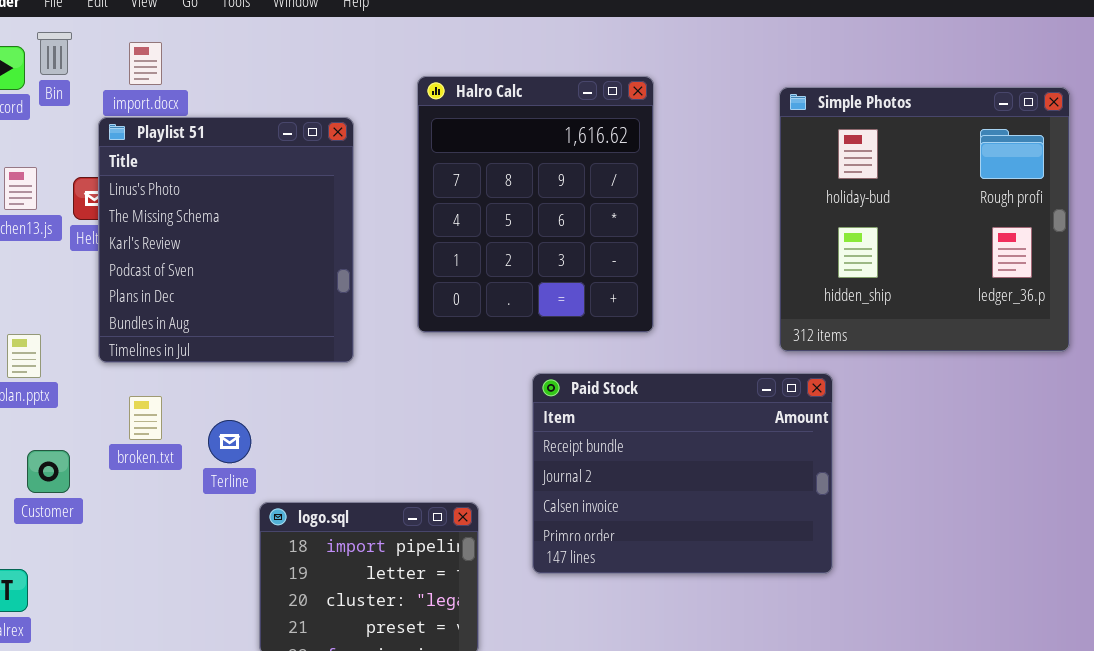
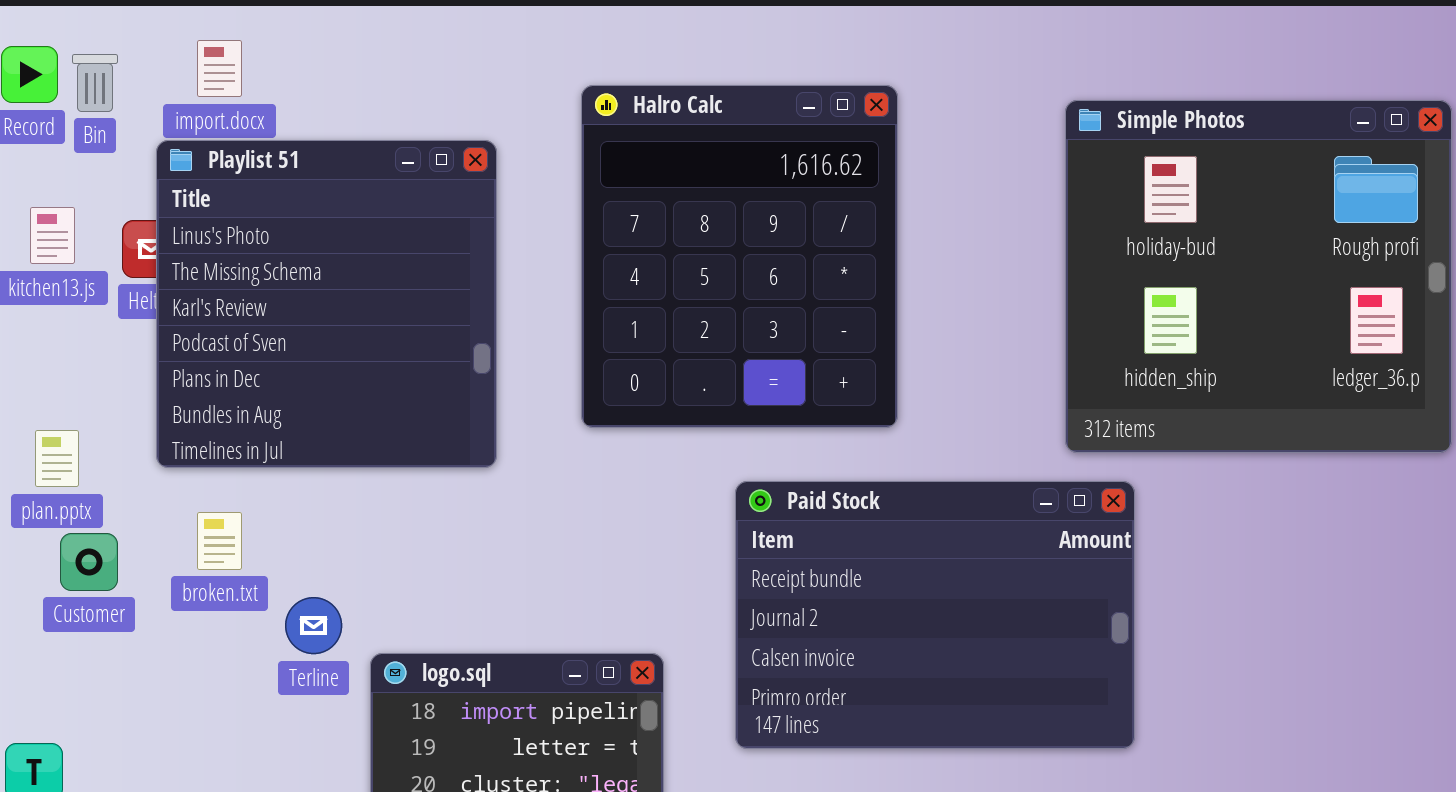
Bin: [37,32,72,75] -> [72,54,118,112], moved
Terline: [208,420,251,463] -> [285,597,342,654], moved
Customer: [27,450,70,493] -> [60,533,118,591], moved

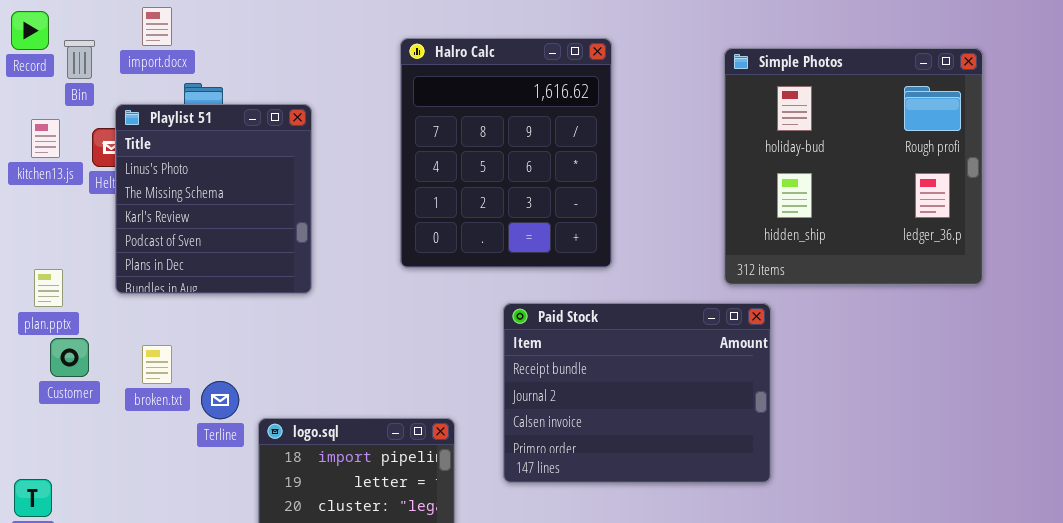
Bin: [72,54,118,112] -> [64,40,95,79], moved
Playlist 51: [156,140,497,468] -> [115,104,312,294], resized
broken.txt: [197,512,242,570] -> [142,345,172,384], moved

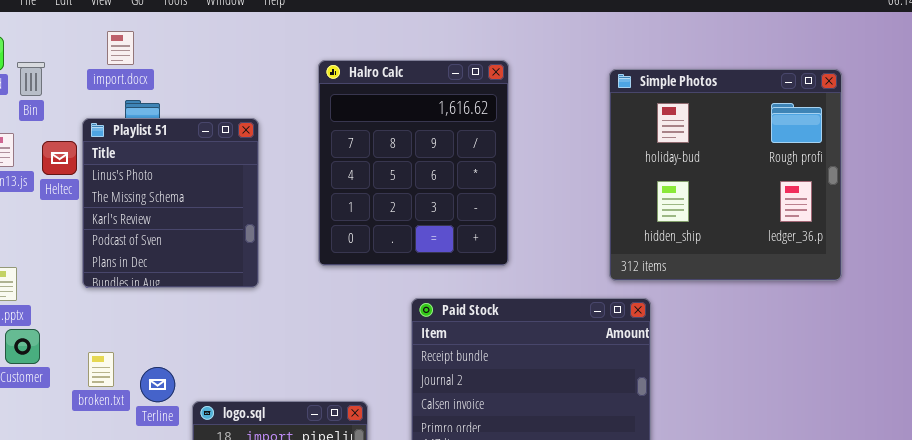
import.docx: [142,7,172,46] -> [107,31,134,65], moved
Playlist 51: [115,104,312,294] -> [82,118,259,288], moved
broken.txt: [142,345,172,384] -> [88,352,114,387], moved

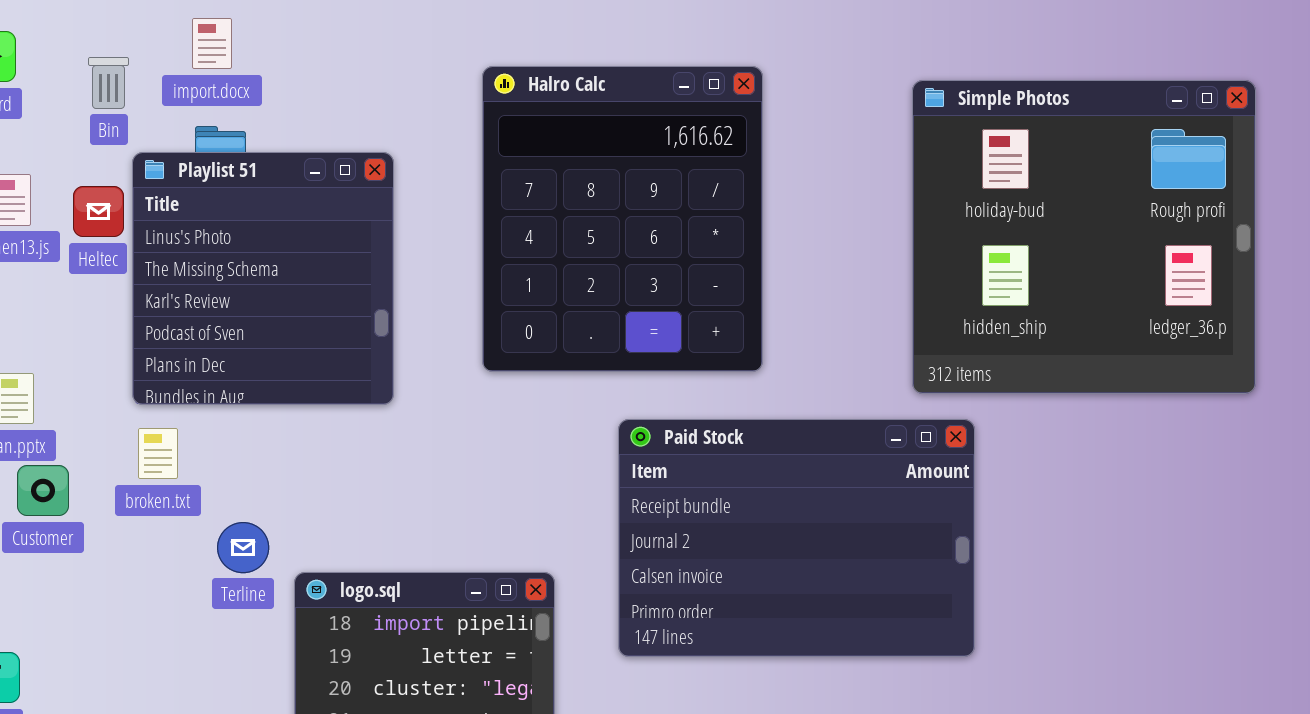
import.docx: [107,31,134,65] -> [192,18,232,69], moved
Bin: [17,62,45,96] -> [88,57,129,109], moved
broken.txt: [88,352,114,387] -> [138,428,178,479], moved

